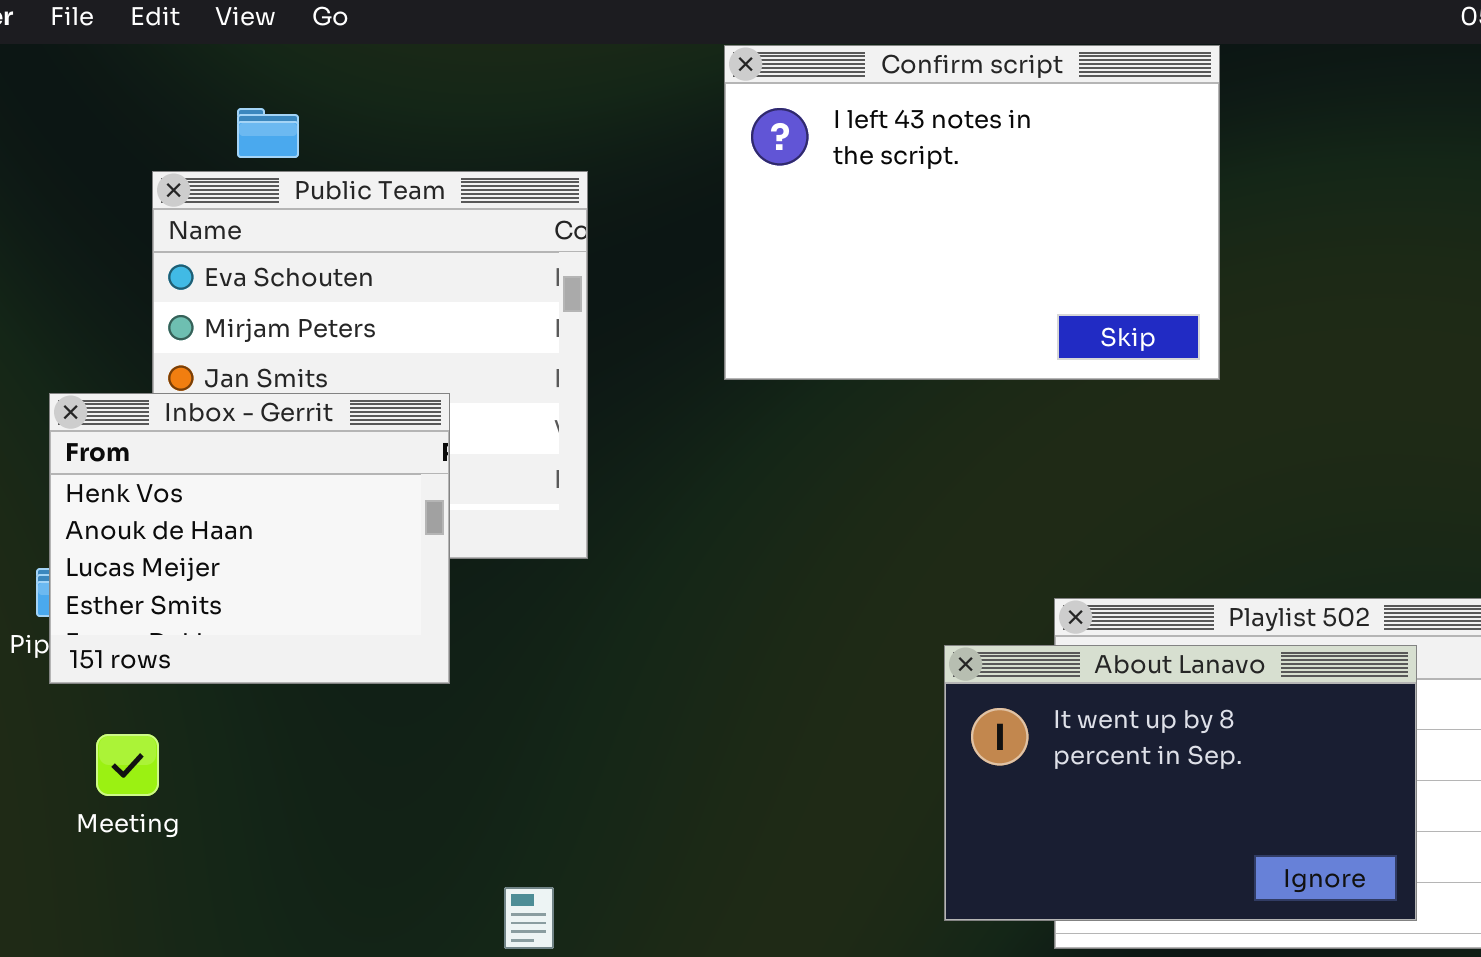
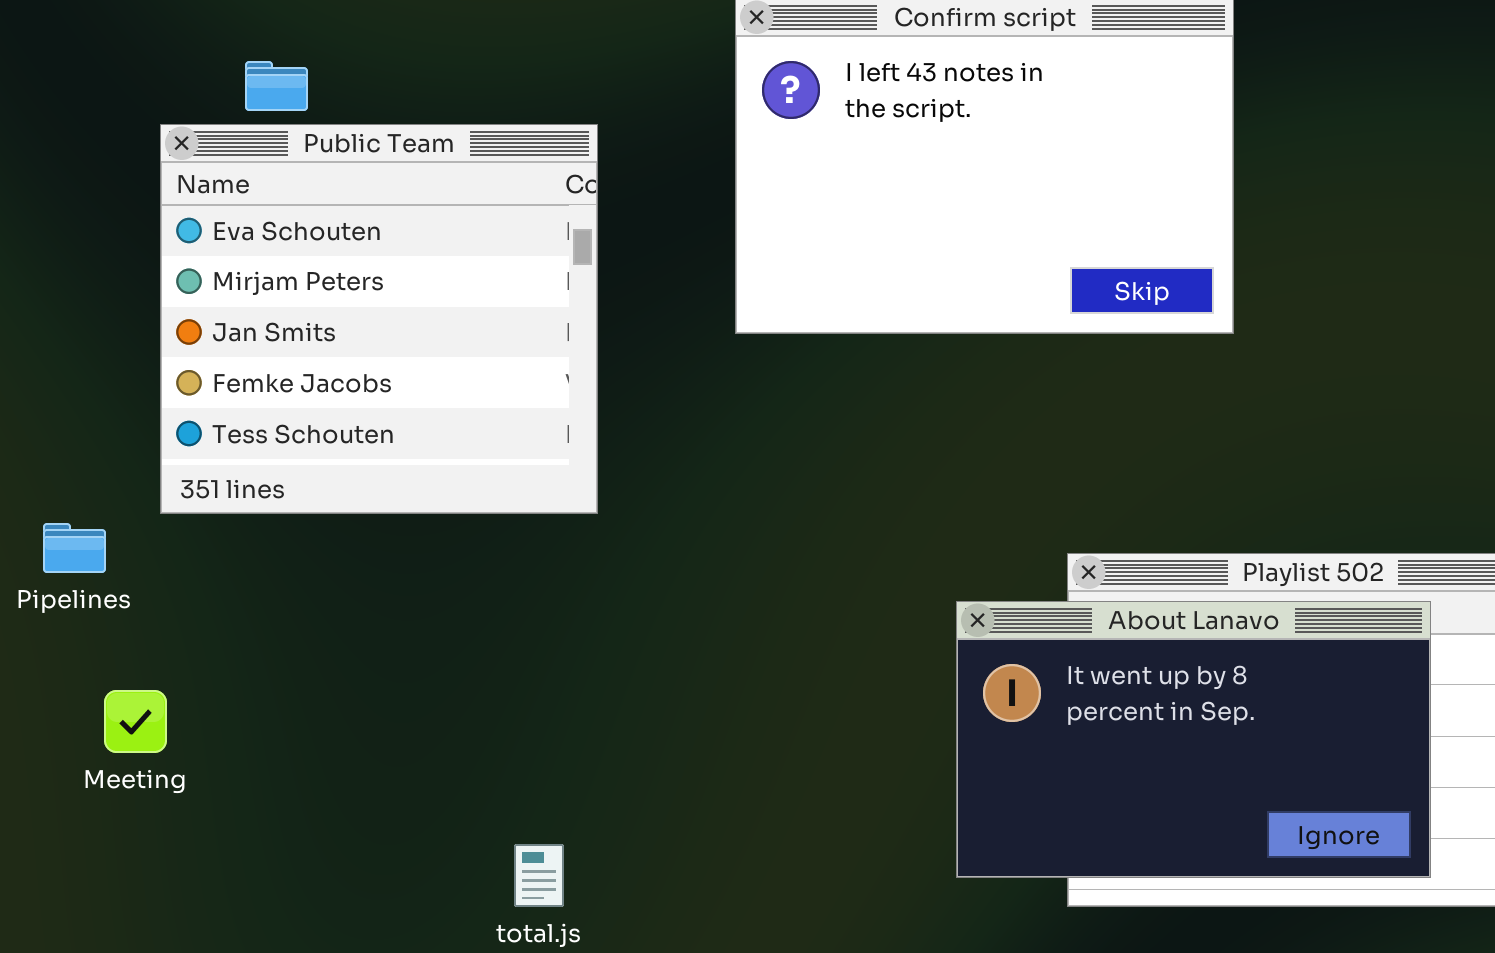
Inbox - Gerrit: [49,393,450,684] -> none, closed

